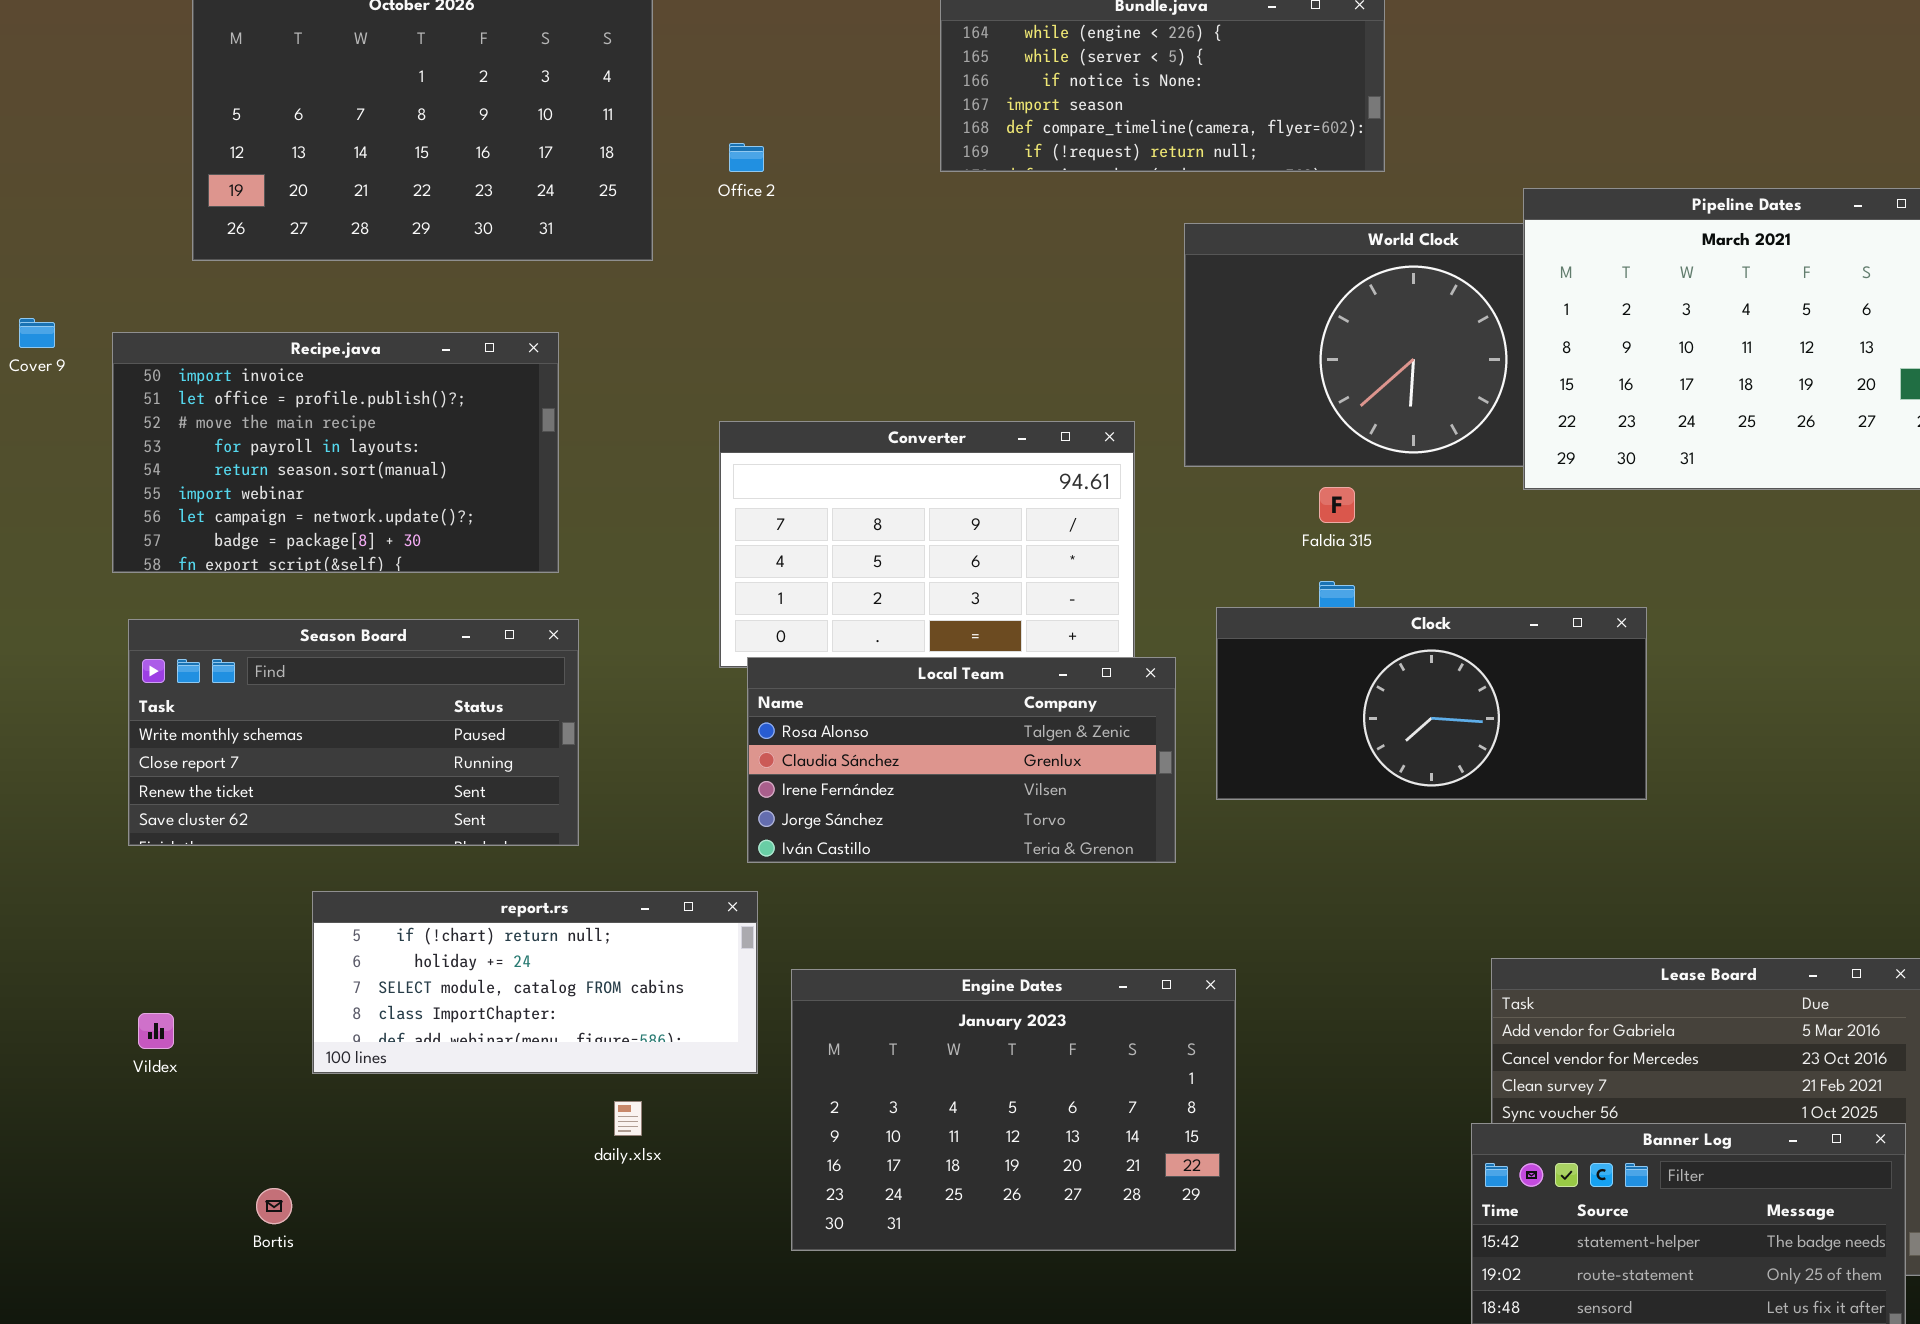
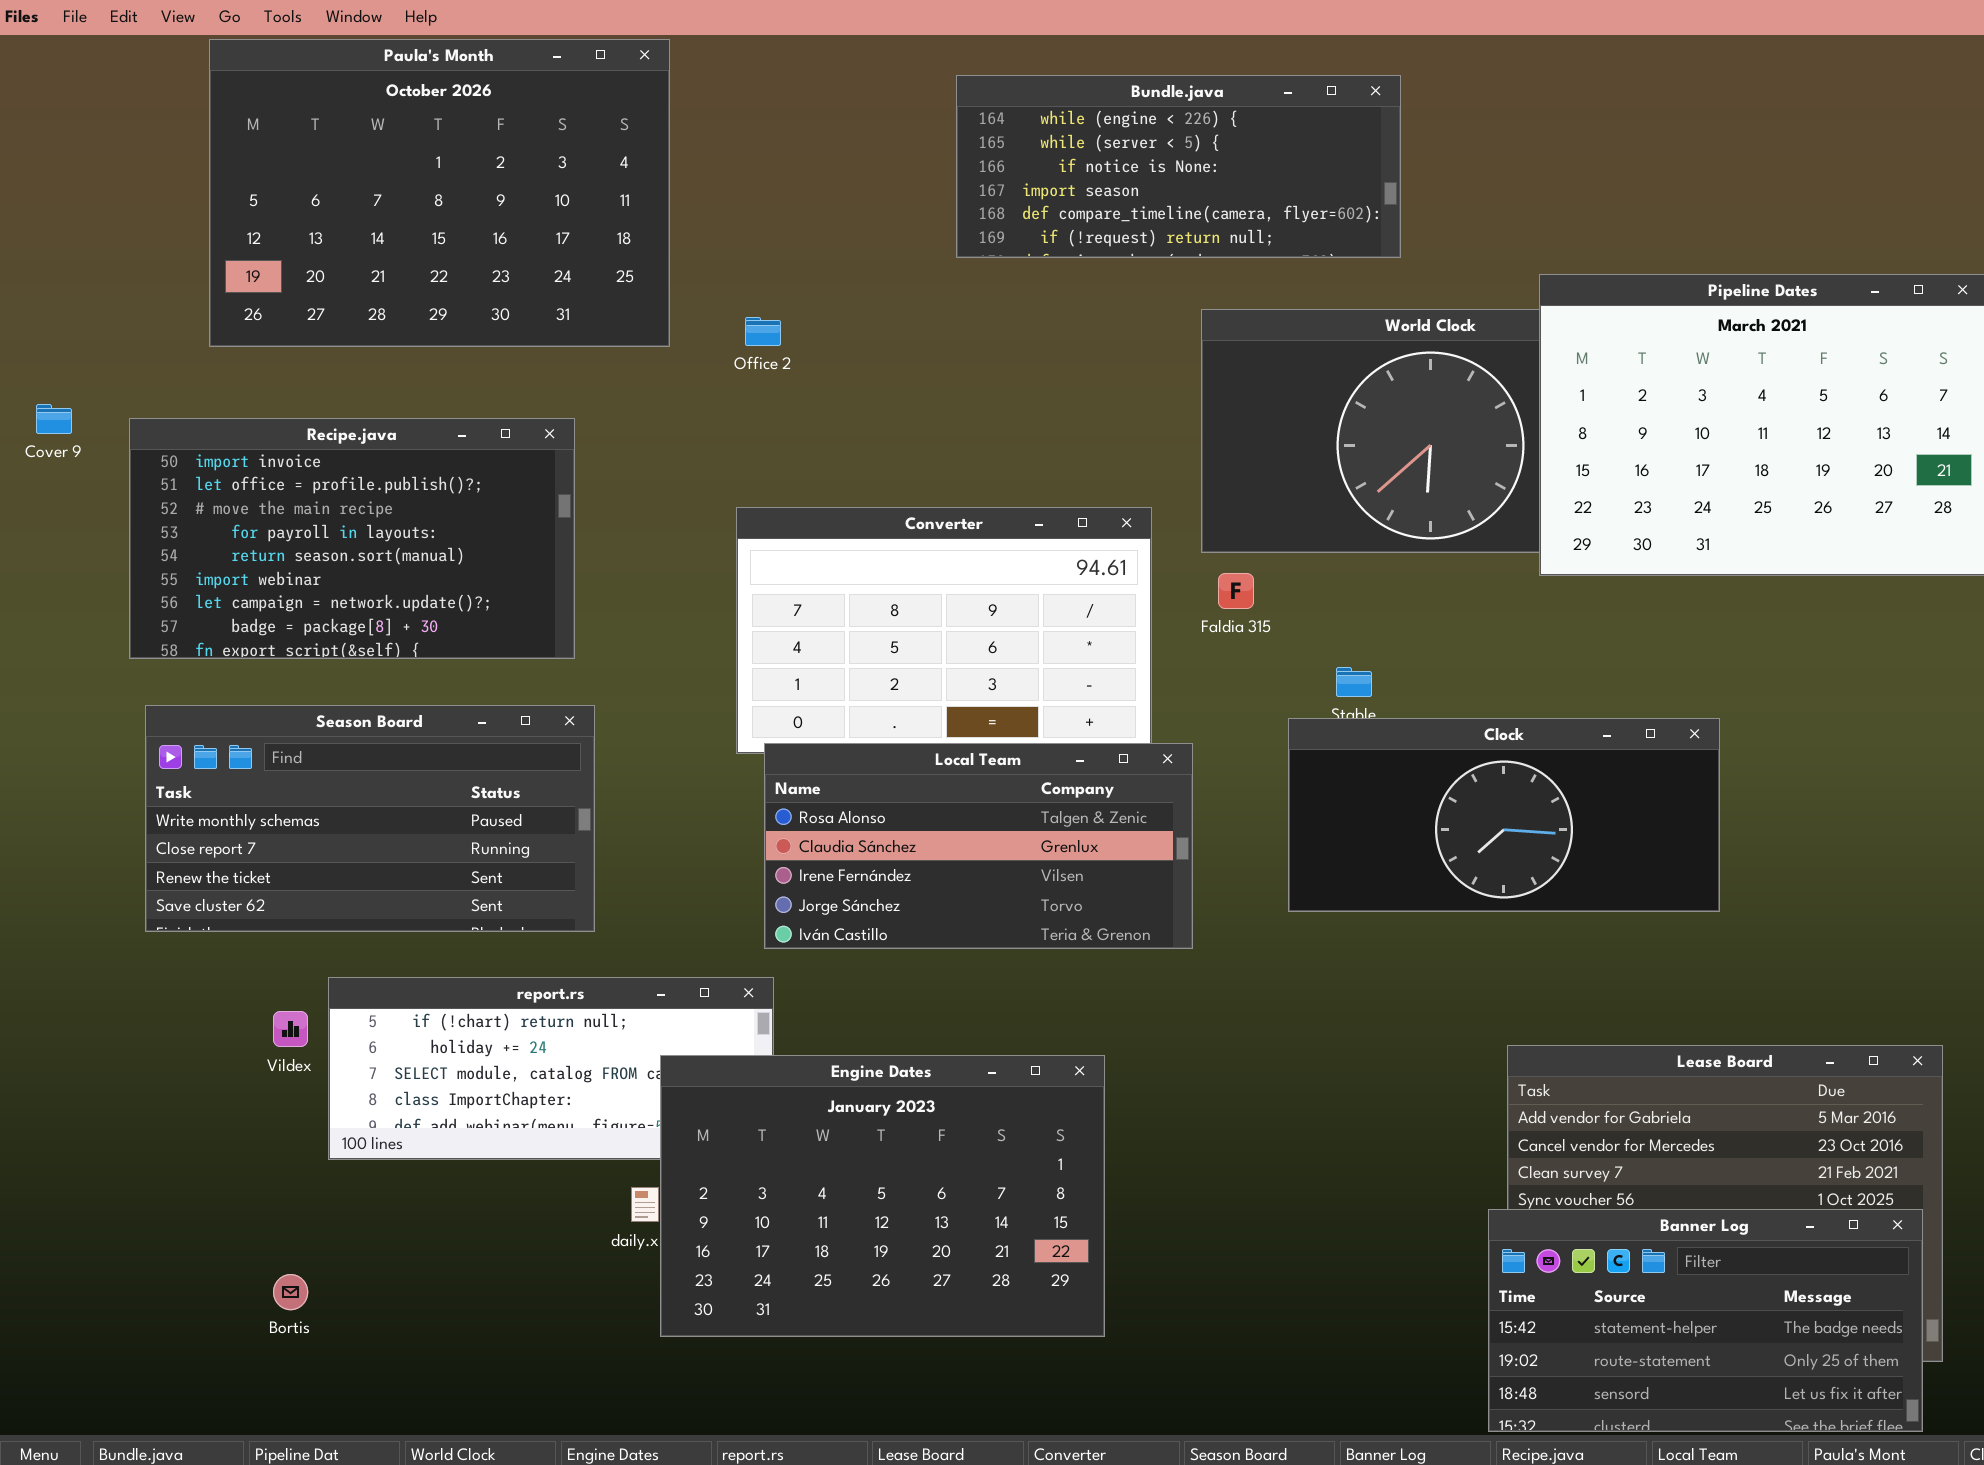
Office 2: [729,143,764,172] -> [745,317,781,346], moved
Faldia 315: [1319,487,1355,523] -> [1218,573,1254,609], moved
Clock: [1216,607,1647,800] -> [1288,718,1720,912], moved
Engine Dates: [791,969,1236,1251] -> [660,1055,1105,1337], moved
Vildex: [138,1013,174,1049] -> [273,1011,308,1047], moved

